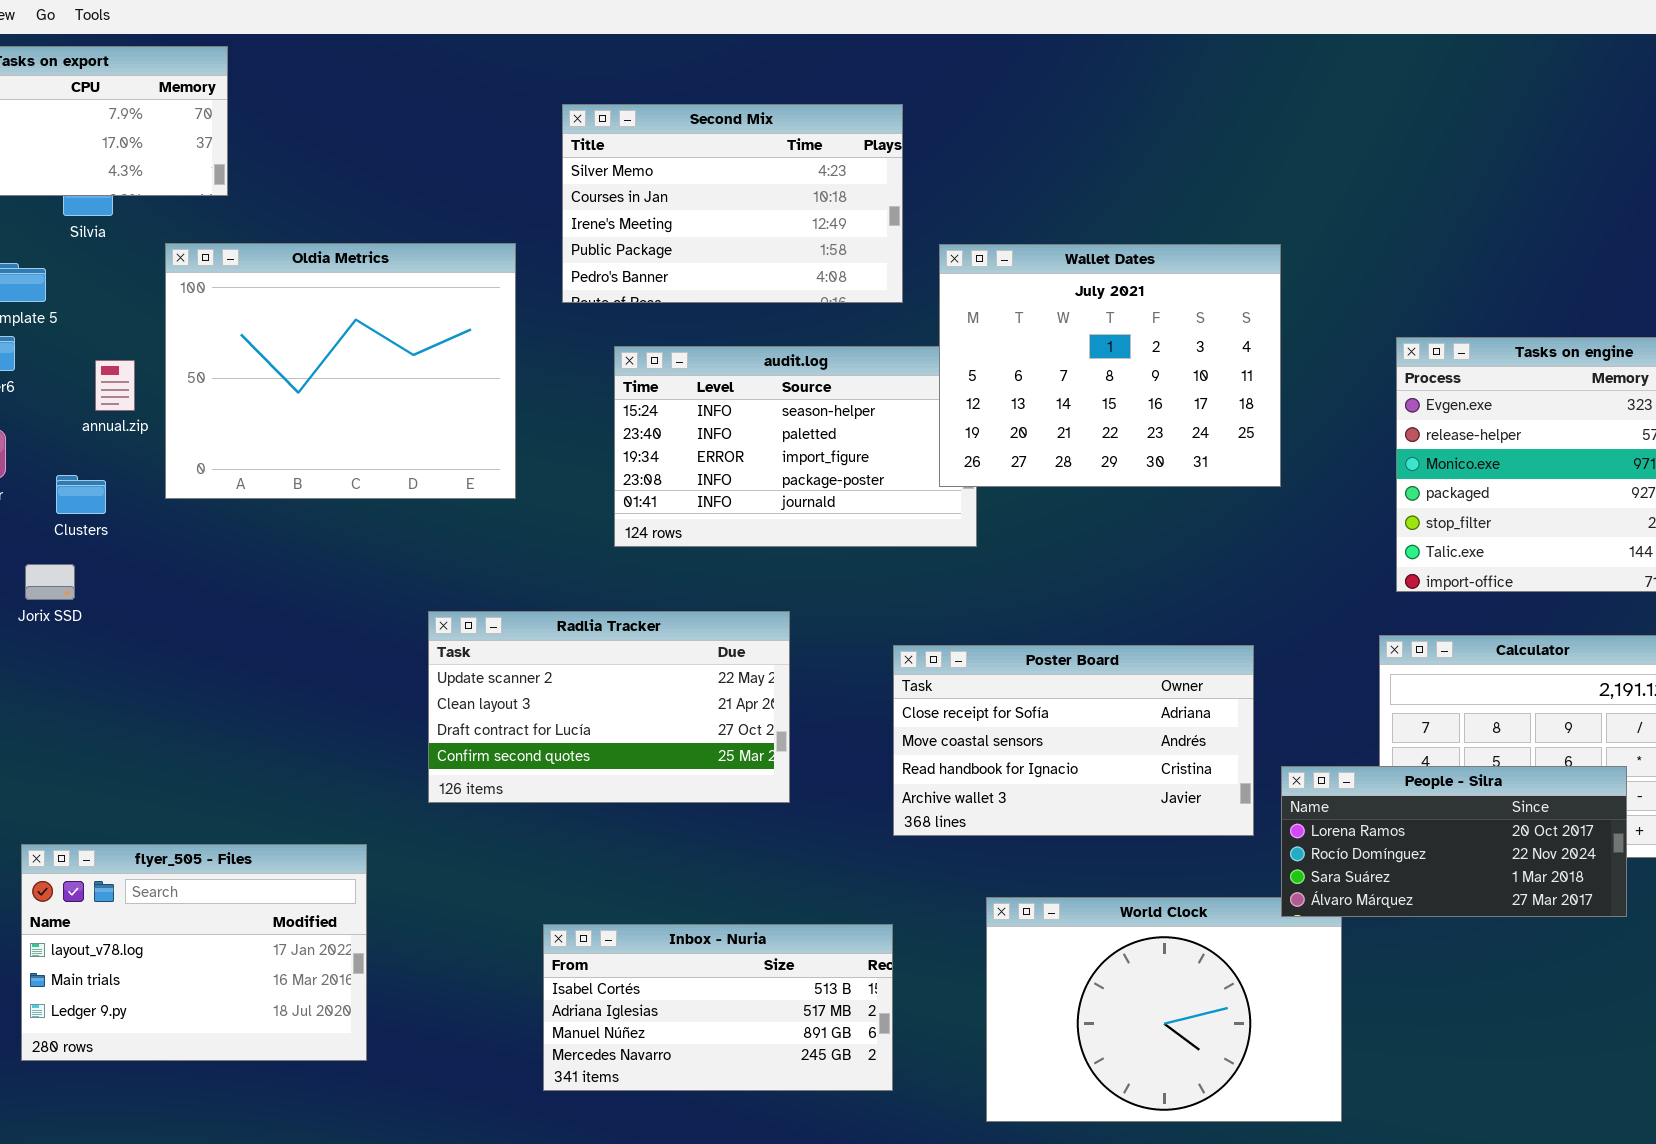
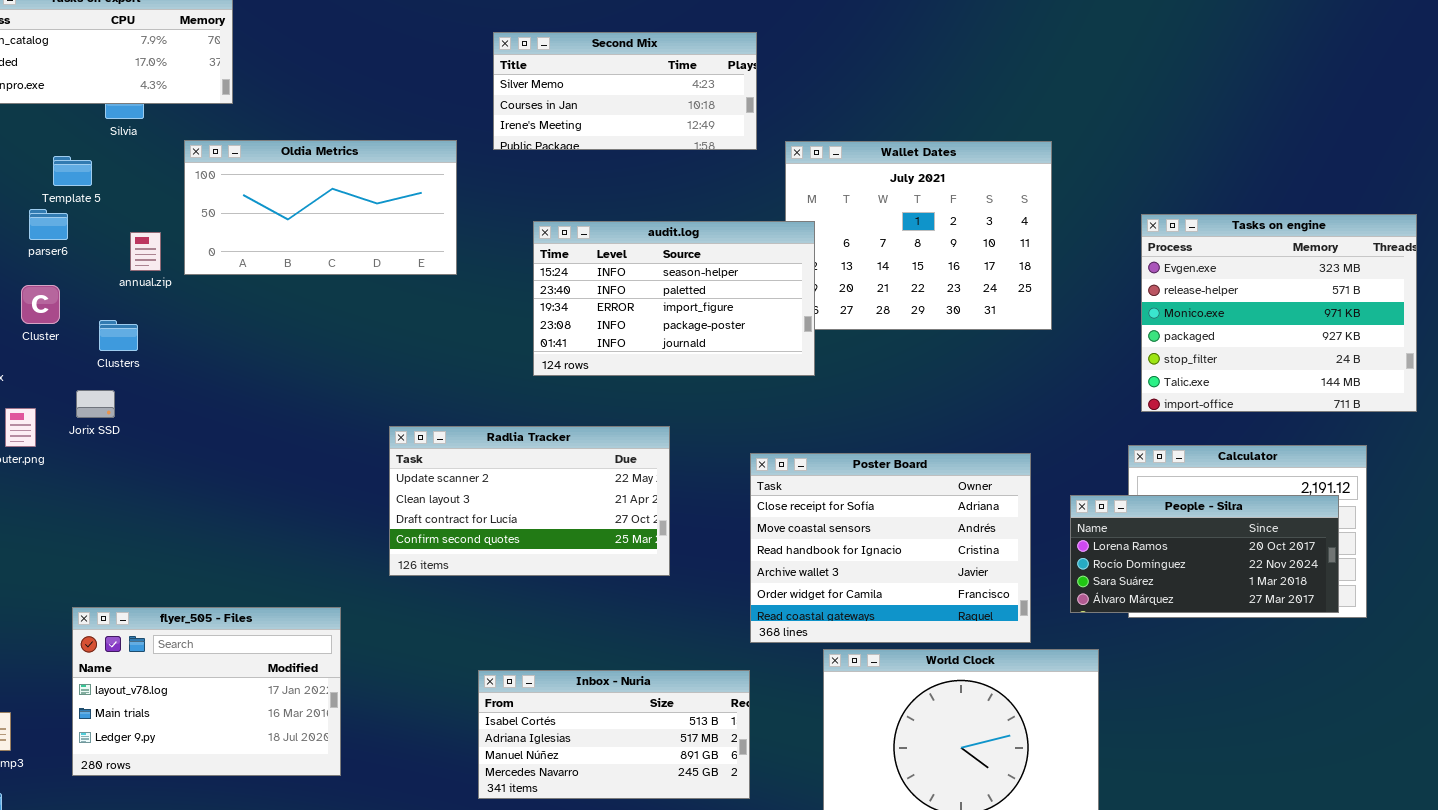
Second Mix: [562,104,903,303] -> [493,32,757,150], resized
Oldia Metrics: [165,243,516,499] -> [184,140,457,275], resized
audit.log: [614,346,977,547] -> [533,221,815,376], raised
Poster Board: [893,645,1254,836] -> [750,453,1031,643], resized
People - Silra: [1281,766,1627,917] -> [1070,495,1339,613], moved

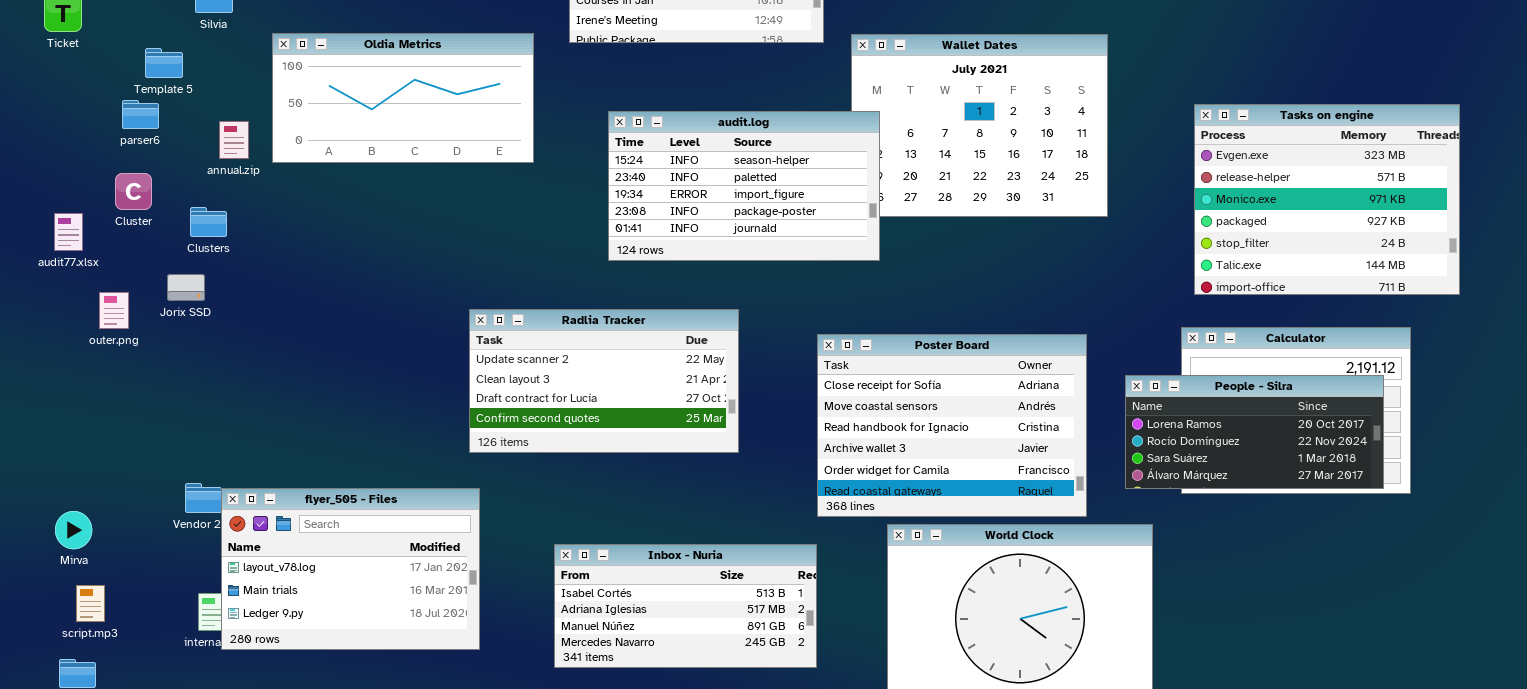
flyer_505 - Files: [72,607,341,776] -> [221,488,480,650], moved

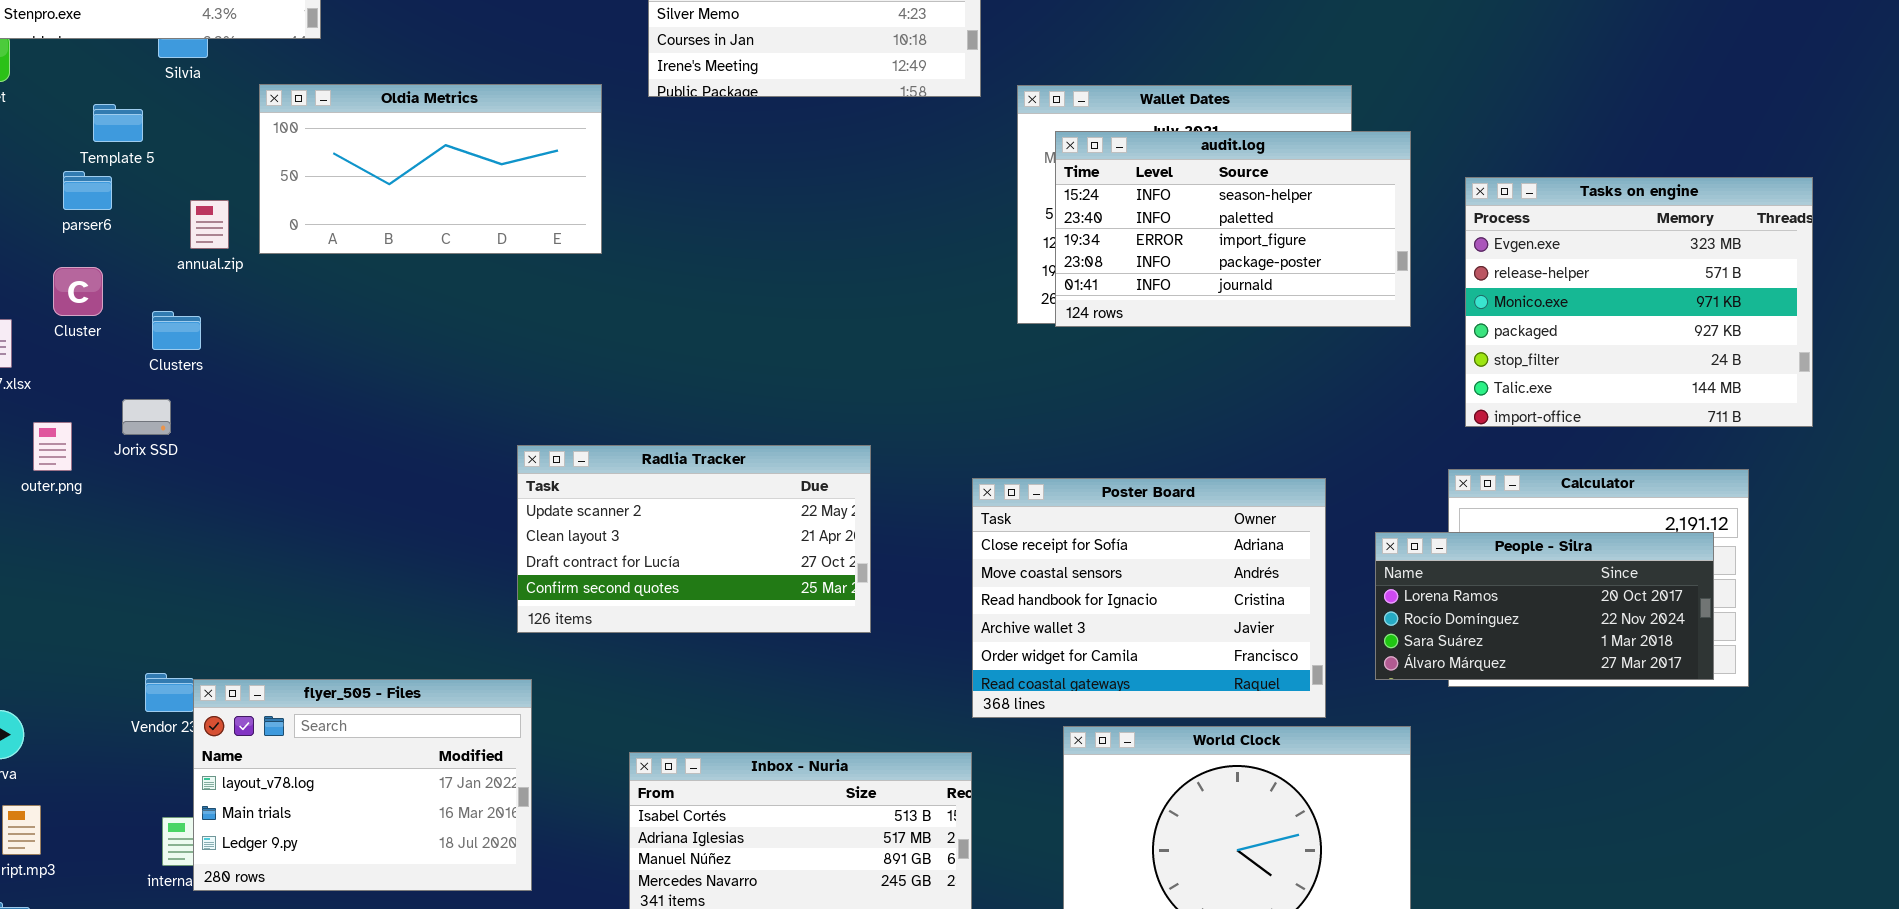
audit.log: [608,111,880,261] -> [1055,131,1411,327], moved

